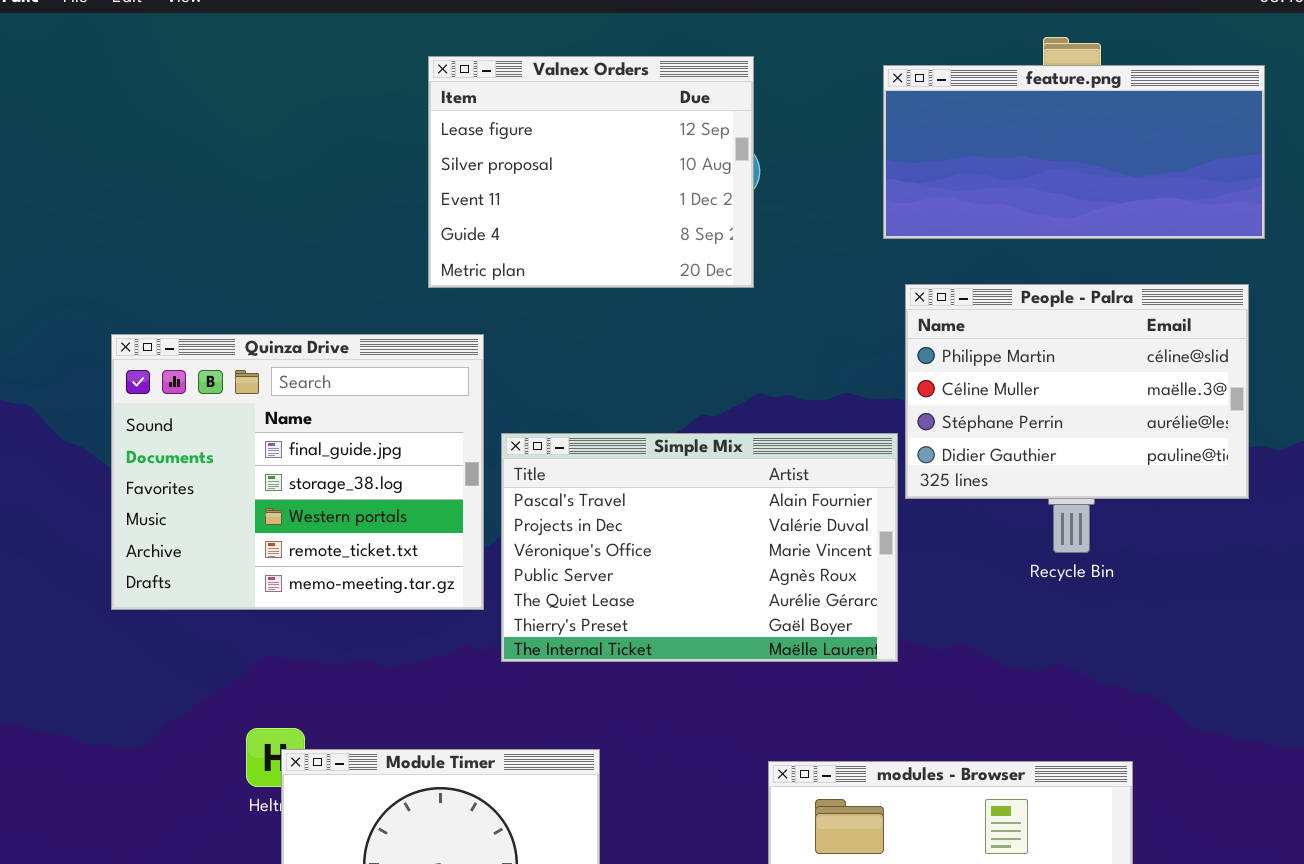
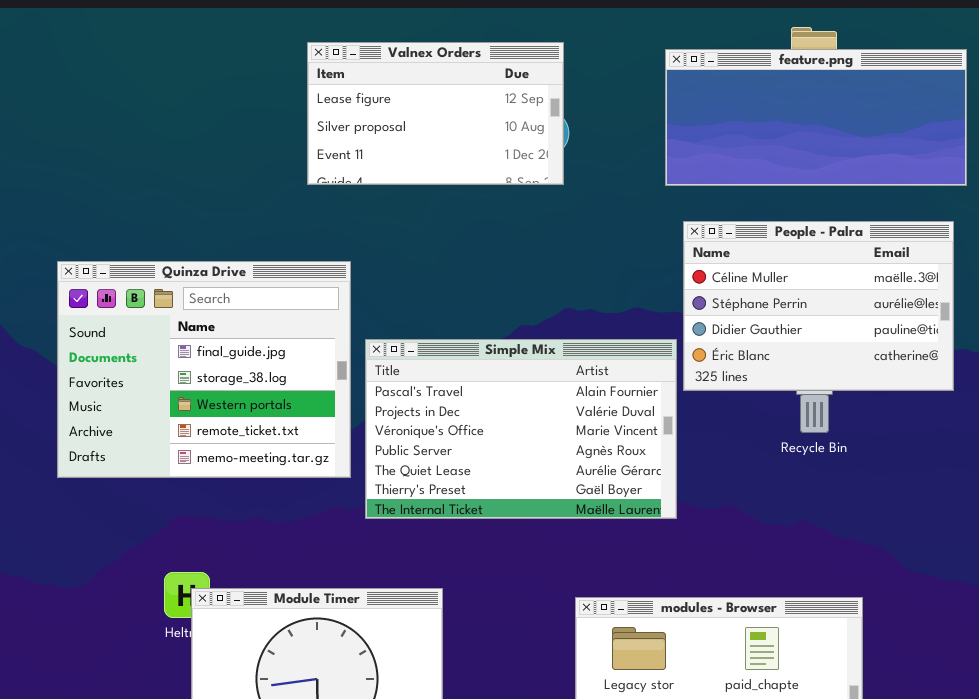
Valnex Orders: [428,56,754,288] -> [307,42,564,185], resized
People - Palra: [905,284,1249,499] -> [683,221,954,391], scrolled down 1 row

